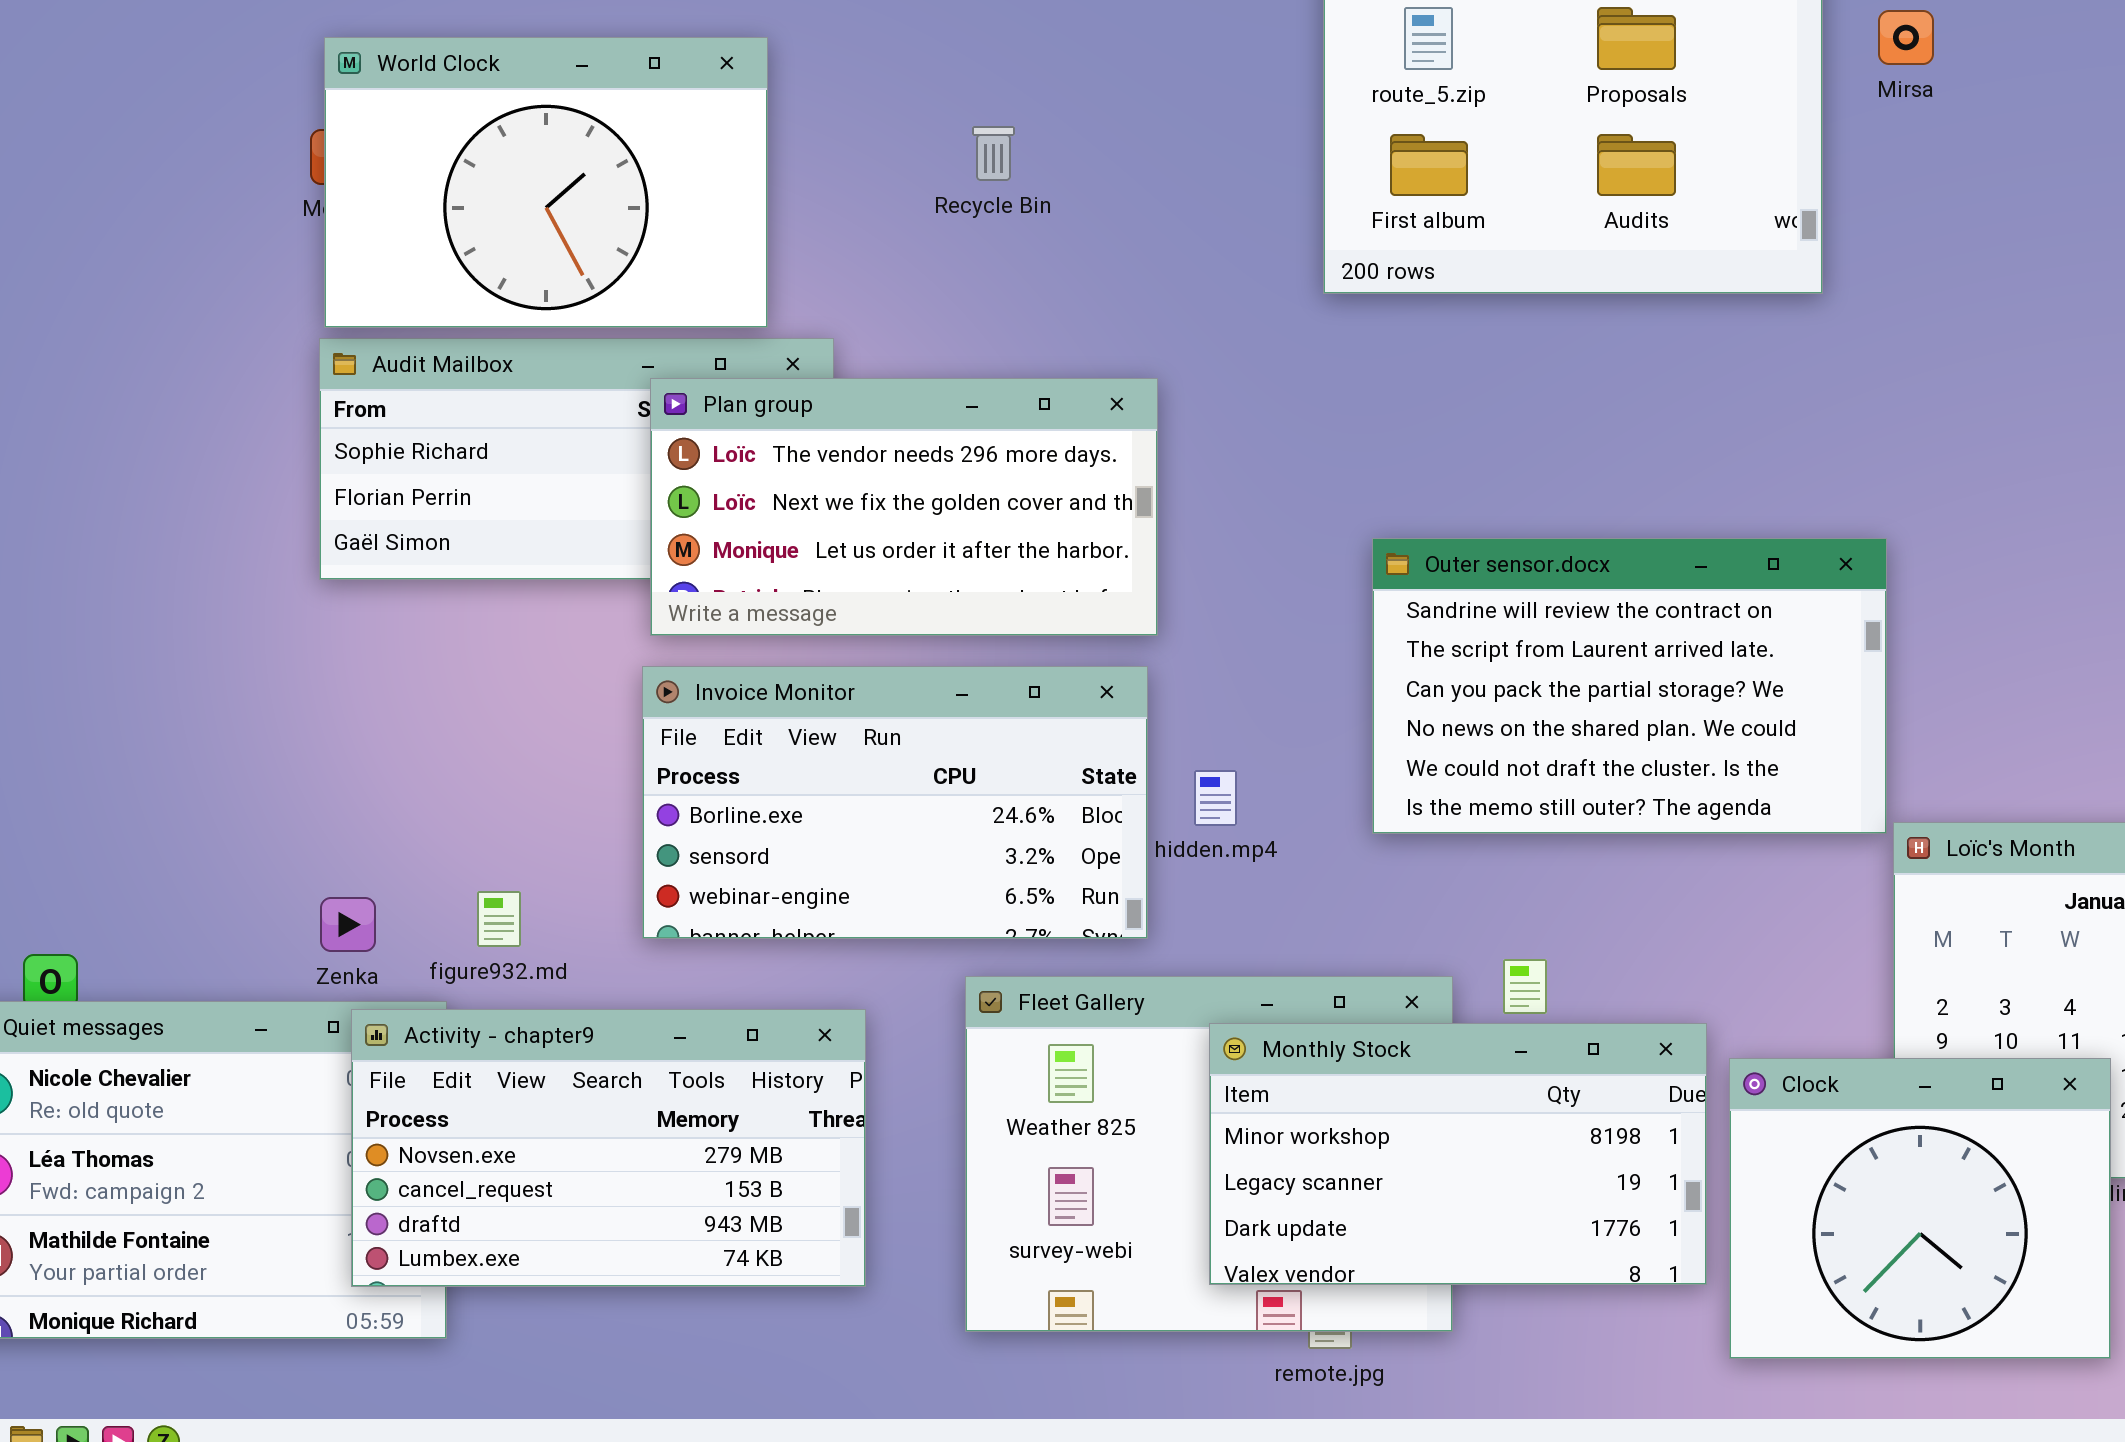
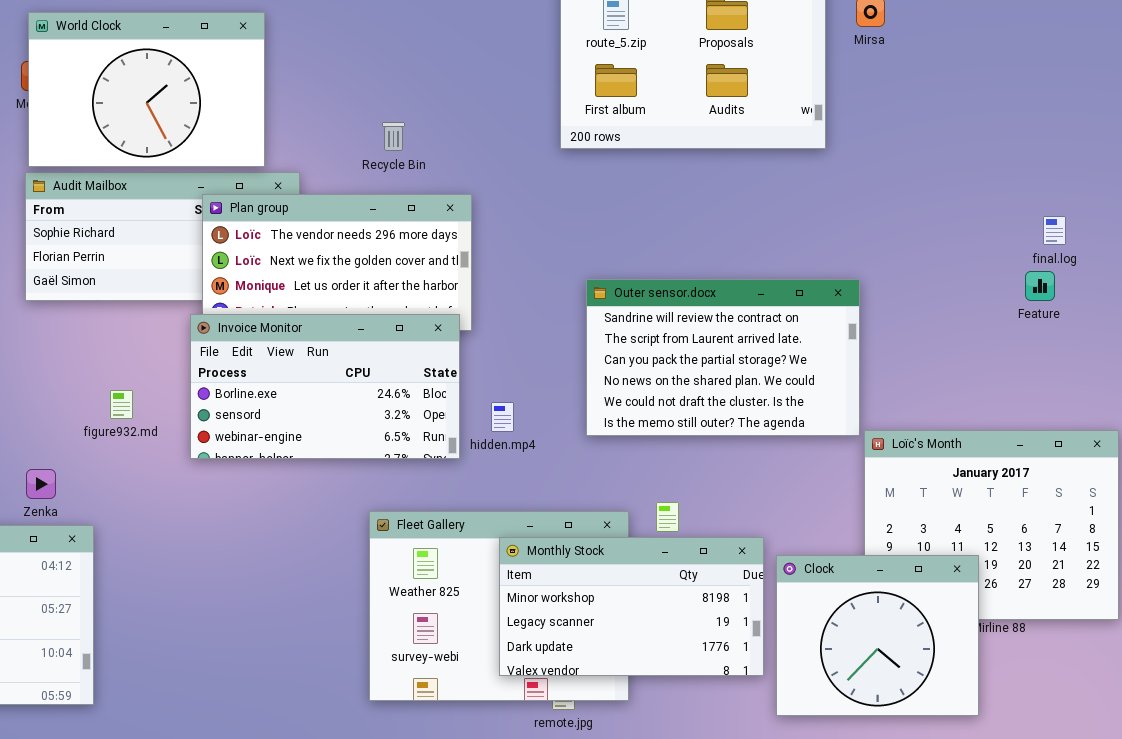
Recycle Bin: [972,126,1015,181] -> [382,122,405,151], moved
Invoice Monitor: [642,666,1148,939] -> [190,314,460,459], moved
figure932.md: [477,891,521,947] -> [110,390,133,419], moved
Activity - chapter9: [351,1009,866,1287] -> none, closed

